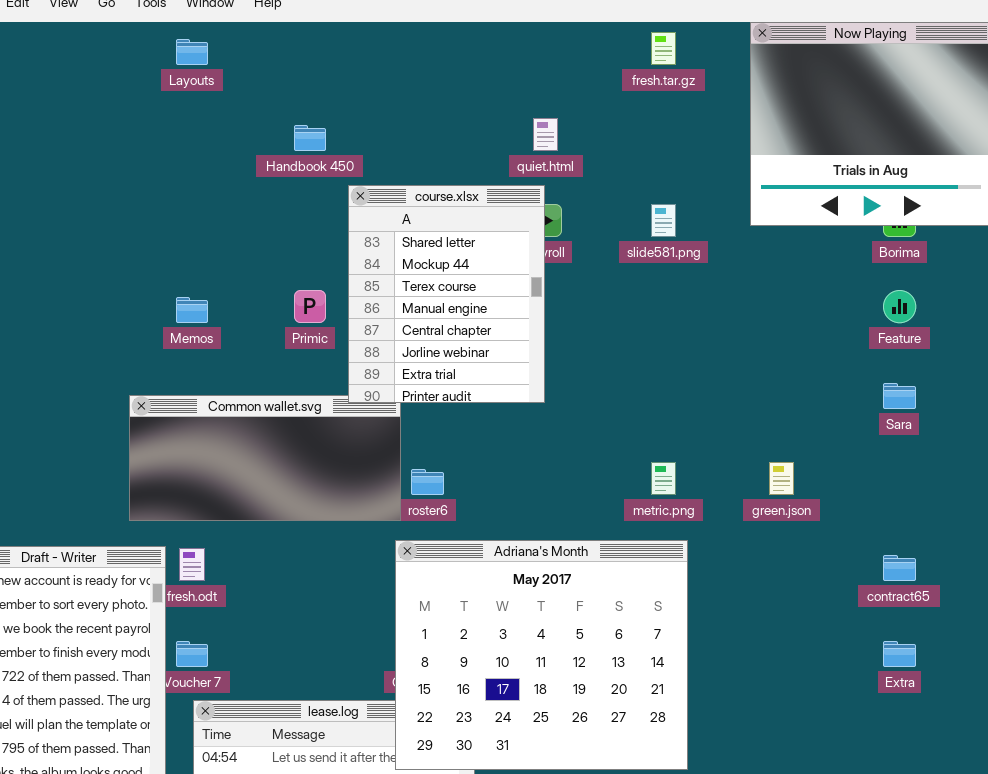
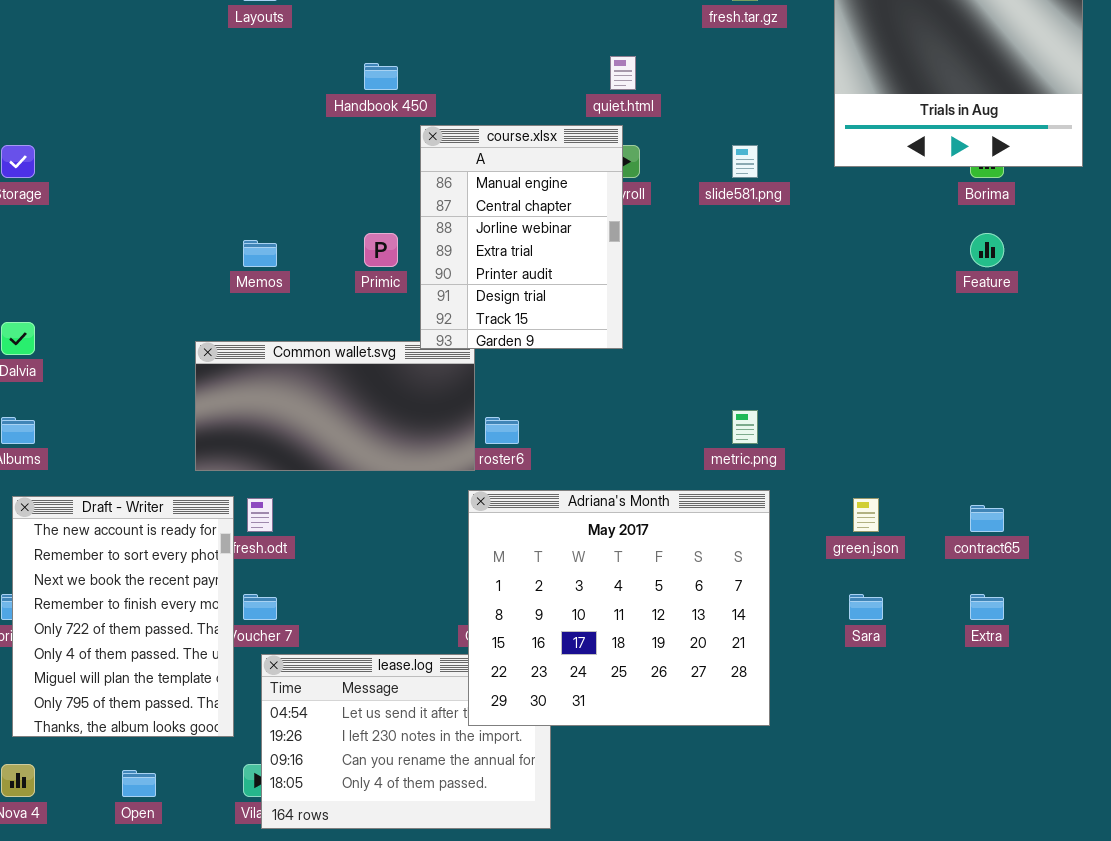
course.xlsx: [348,185,545,403] -> [420,125,623,349], scrolled down 3 rows
Sara: [883,383,916,409] -> [849,594,883,620], moved
green.json: [769,462,794,495] -> [853,498,879,532], moved

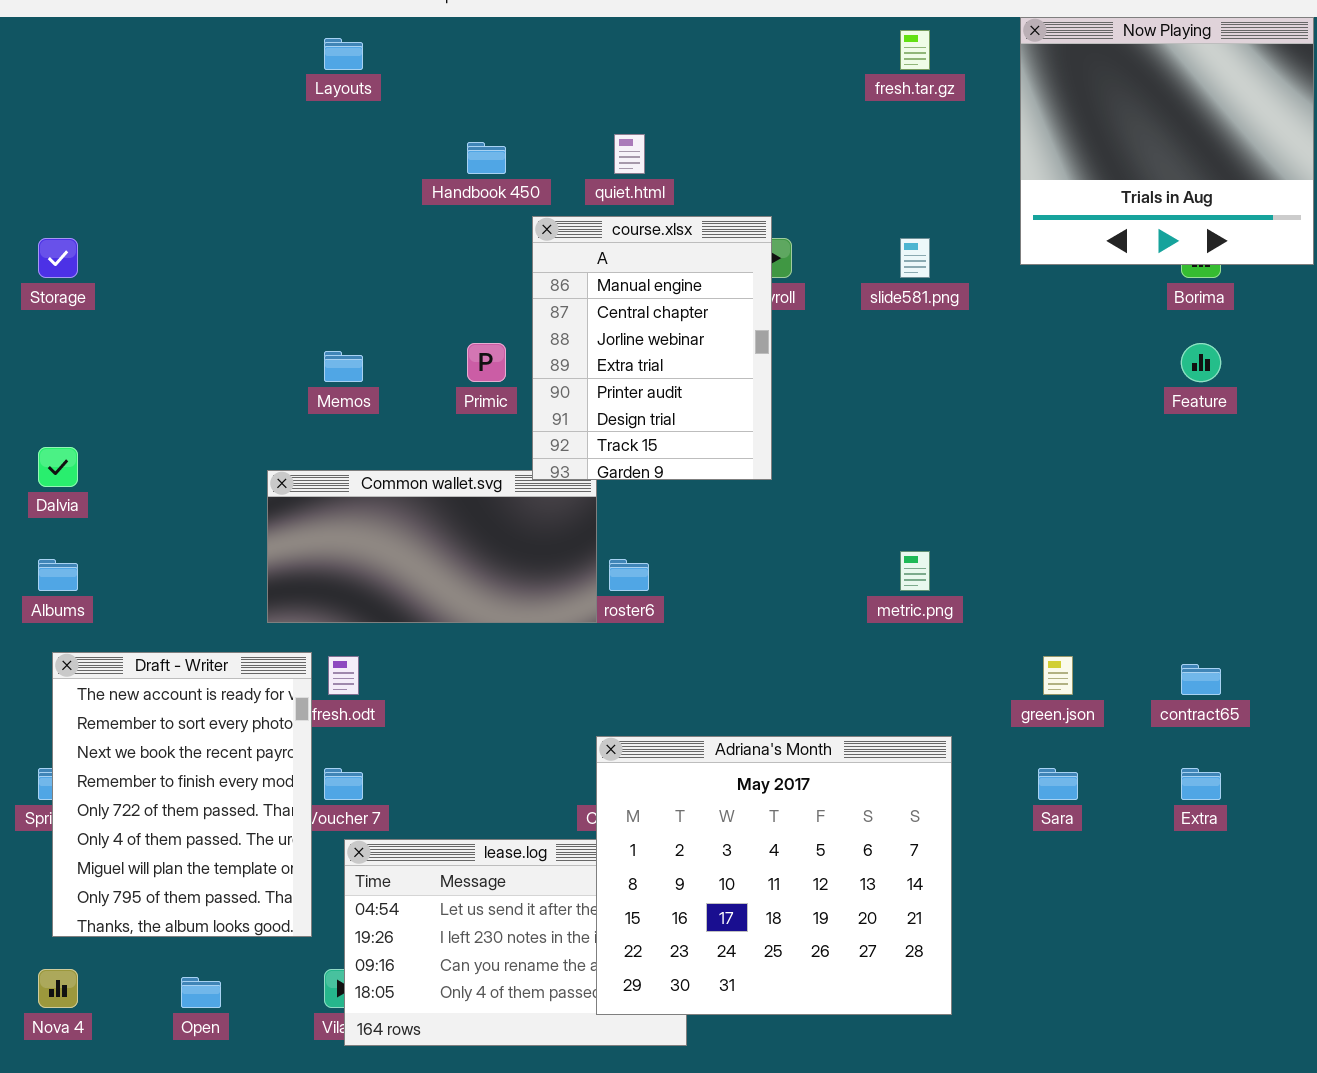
quiet.html: [610,56,636,90] -> [614,134,645,174], moved
Adriana's Month: [468,490,770,726] -> [596,736,952,1015], moved

